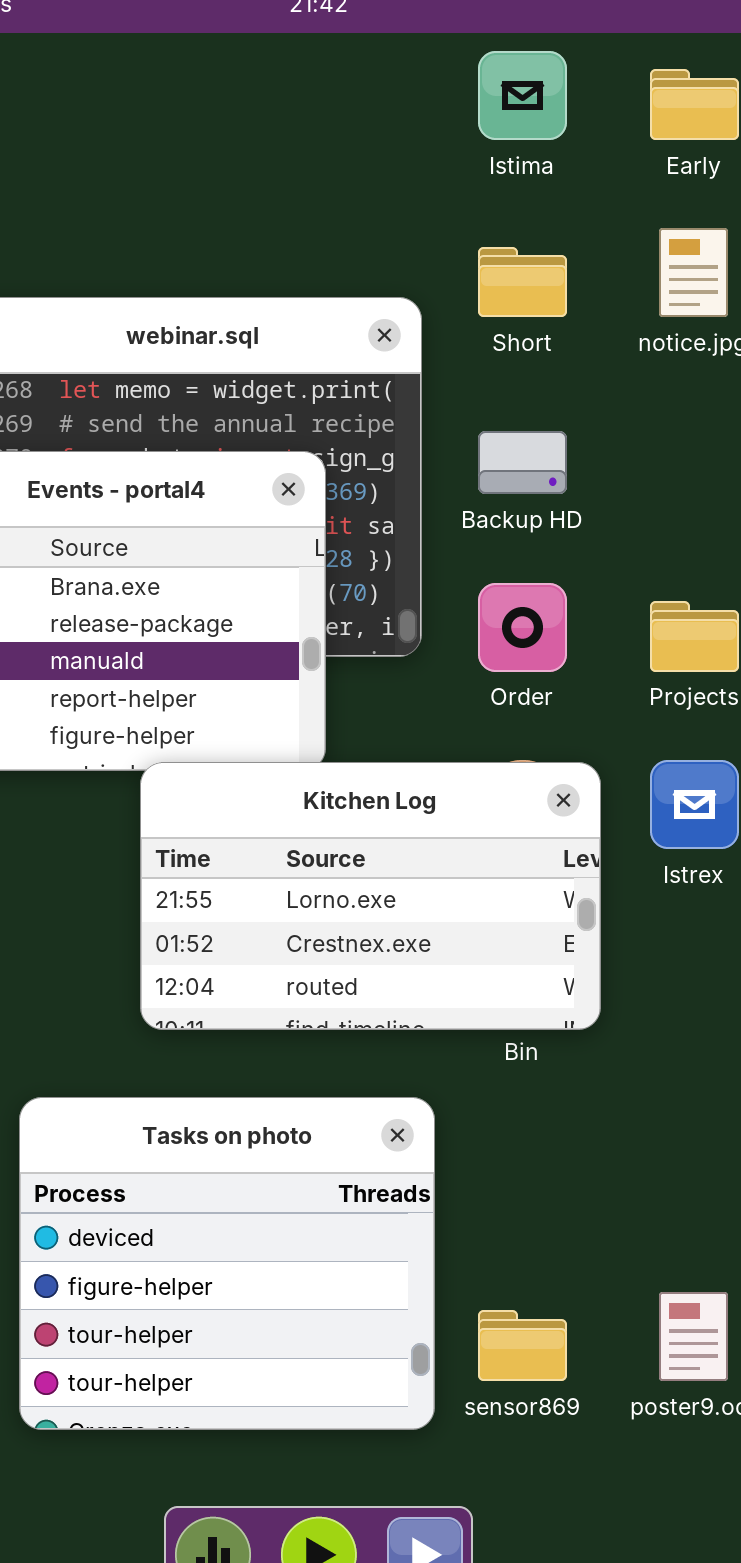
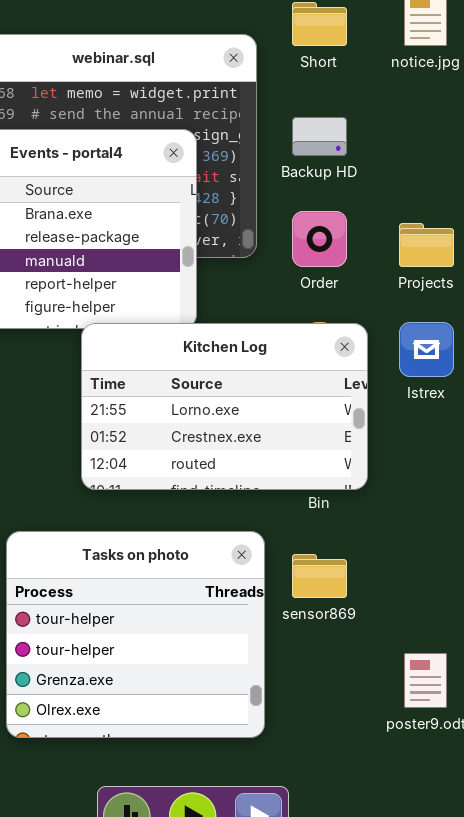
Tasks on photo: [19,1097,435,1430] -> [6,531,265,738], scrolled down 2 rows
sensor869: [478,1310,567,1381] -> [292,554,347,598], moved

